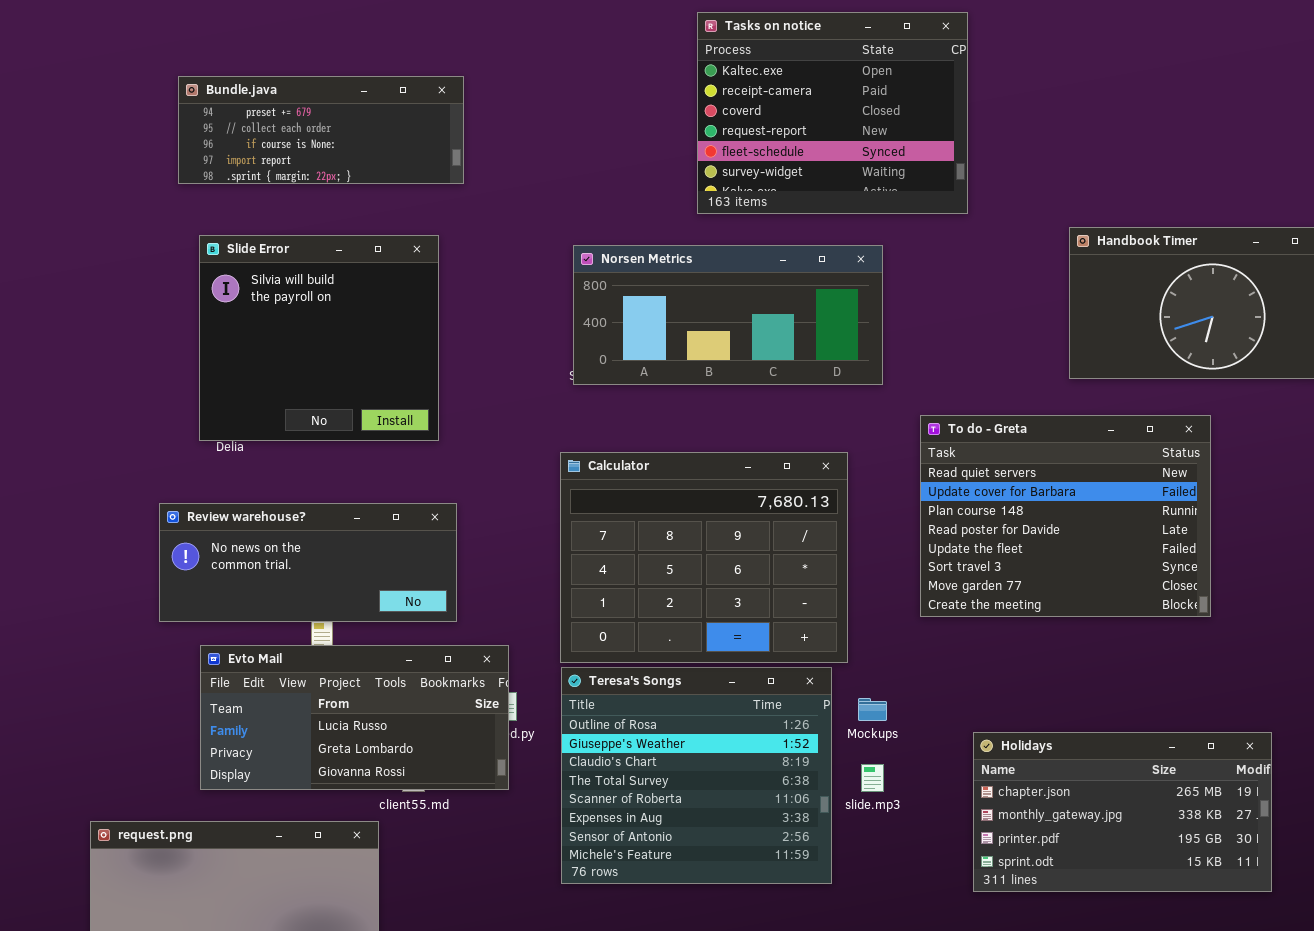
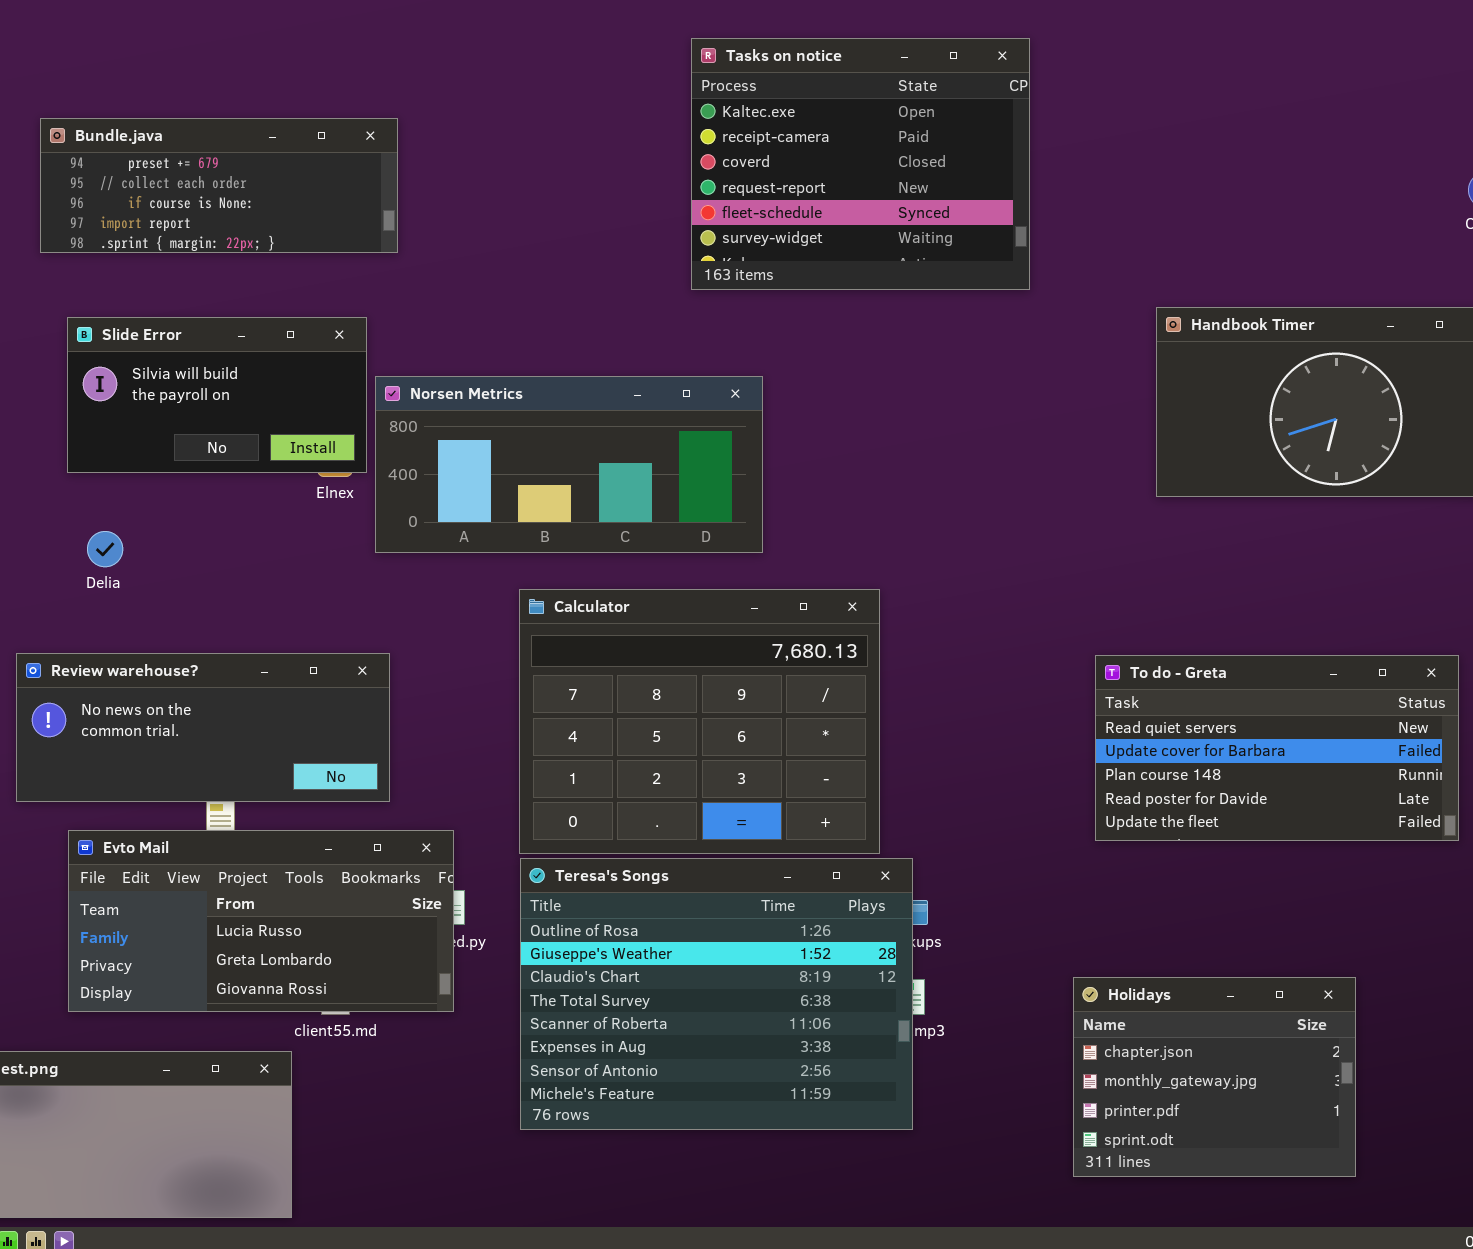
Slide Error: [199,235,439,441] -> [67,317,367,473], resized
Norsen Metrics: [573,245,883,385] -> [375,376,763,553], moved
To do - Greta: [920,415,1211,617] -> [1095,655,1459,841], moved, resized
Teresa's Songs: [561,667,832,884] -> [520,858,913,1130], resized
Holidays: [973,732,1272,892] -> [1073,977,1356,1177], moved, resized

